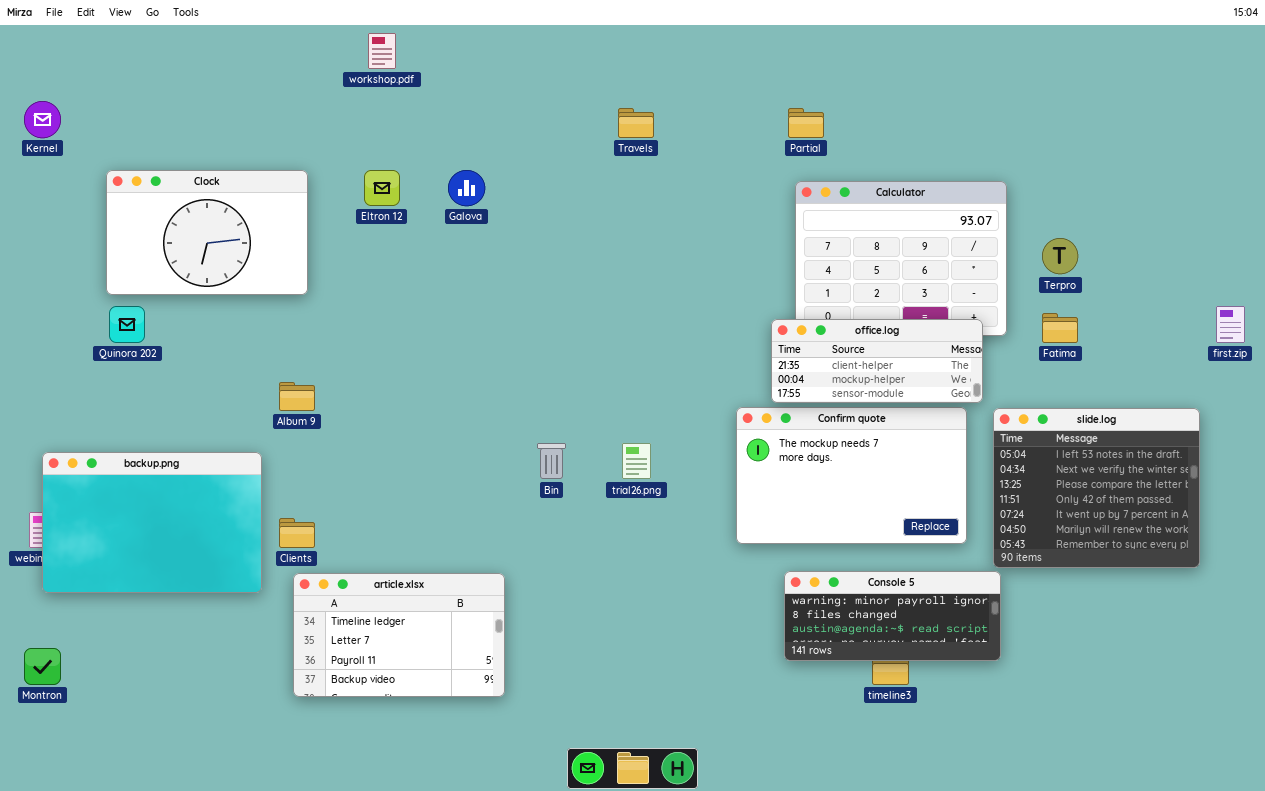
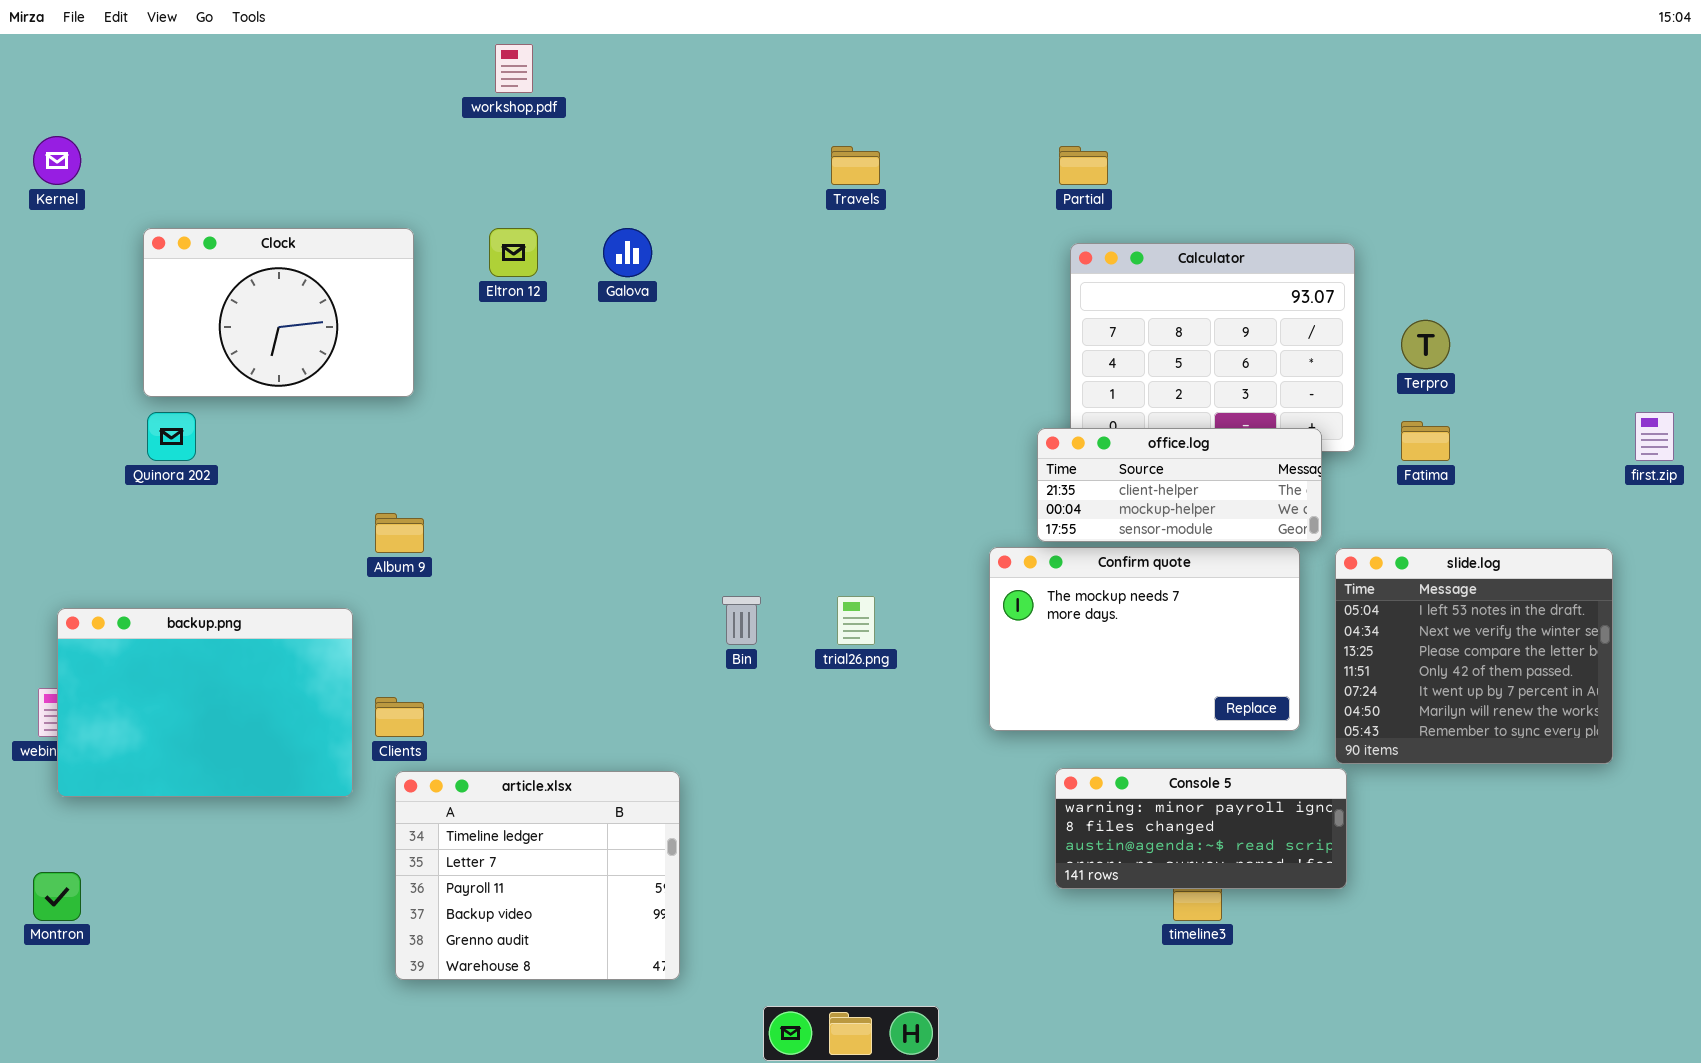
article.xlsx: [293,573,505,697] -> [395,771,680,980], resized

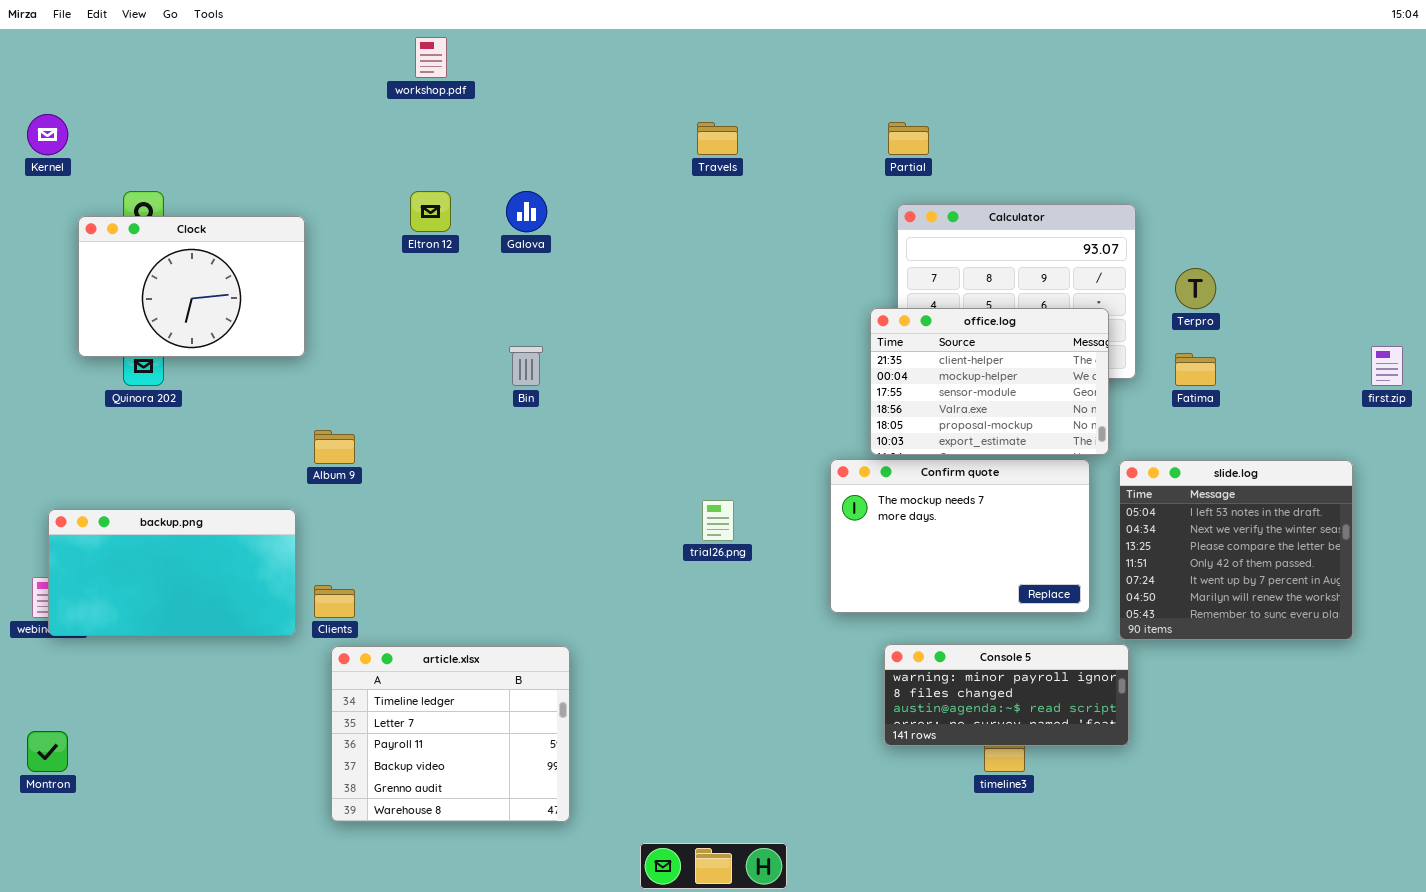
Clock: [143,228,414,397] -> [78,216,305,357], moved
office.log: [1037,428,1322,542] -> [870,308,1109,455], resized
Bin: [722,596,761,645] -> [509,346,543,386], moved
backup.png: [57,608,353,797] -> [48,509,296,636], resized

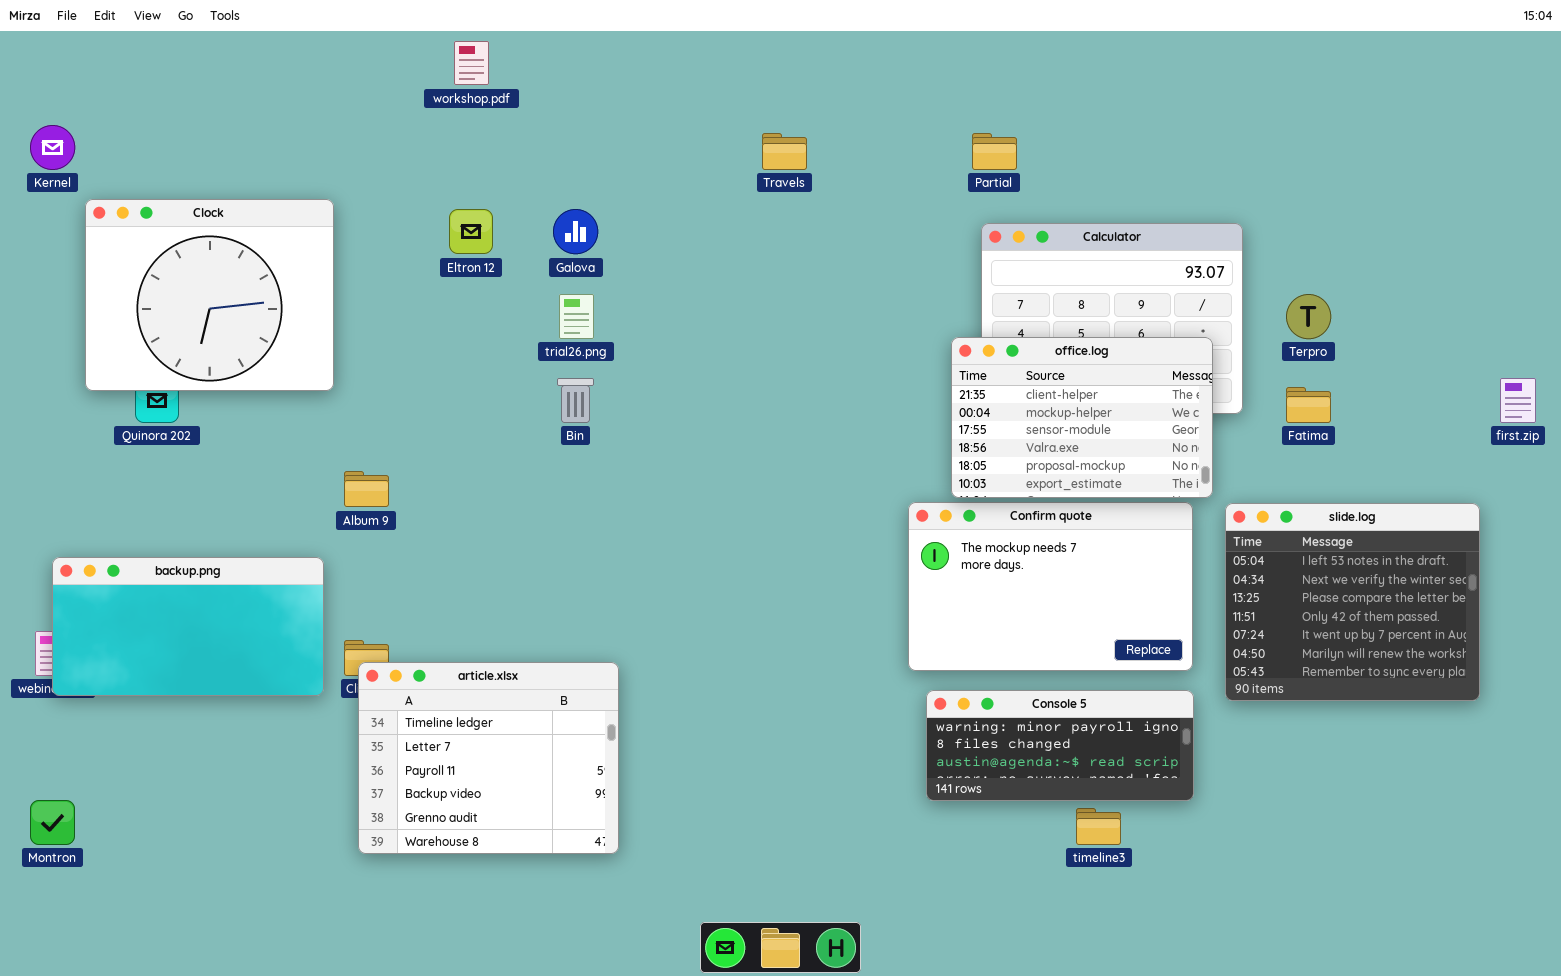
Clock: [78,216,305,357] -> [85,199,334,391], resized
trial26.png: [702,500,734,541] -> [559,294,594,339], moved
Console 5: [884,644,1129,746] -> [926,690,1194,801], moved
article.xlsx: [331,646,570,822] -> [358,662,619,854], moved

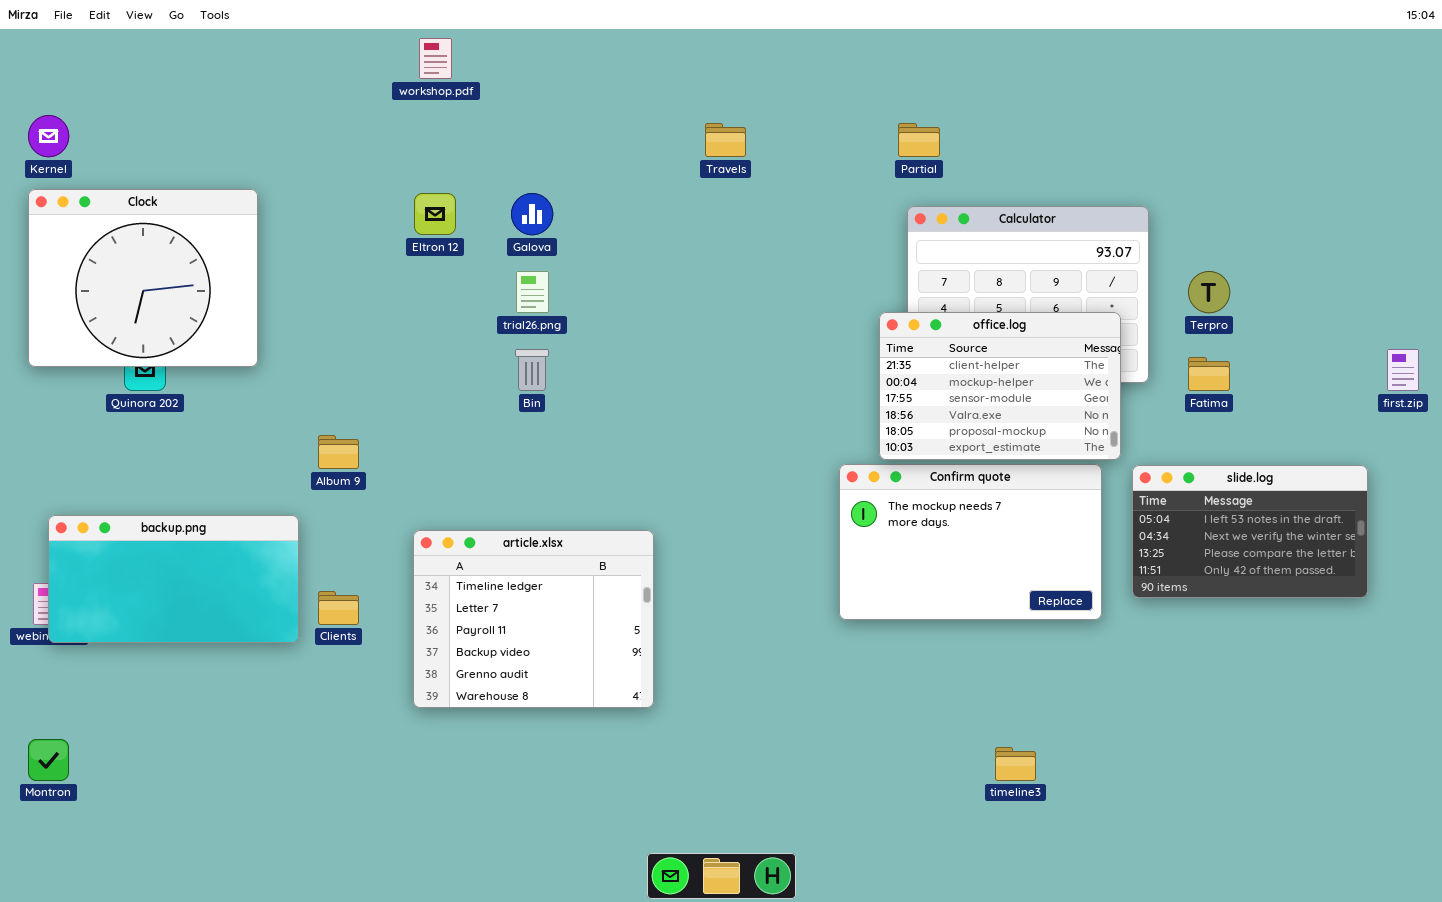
Clock: [85,199,334,391] -> [28,189,258,367], moved
slide.log: [1225,503,1480,701] -> [1132,465,1368,598], resized
article.xlsx: [358,662,619,854] -> [413,530,654,708], moved
Console 5: [926,690,1194,801] -> none, closed

